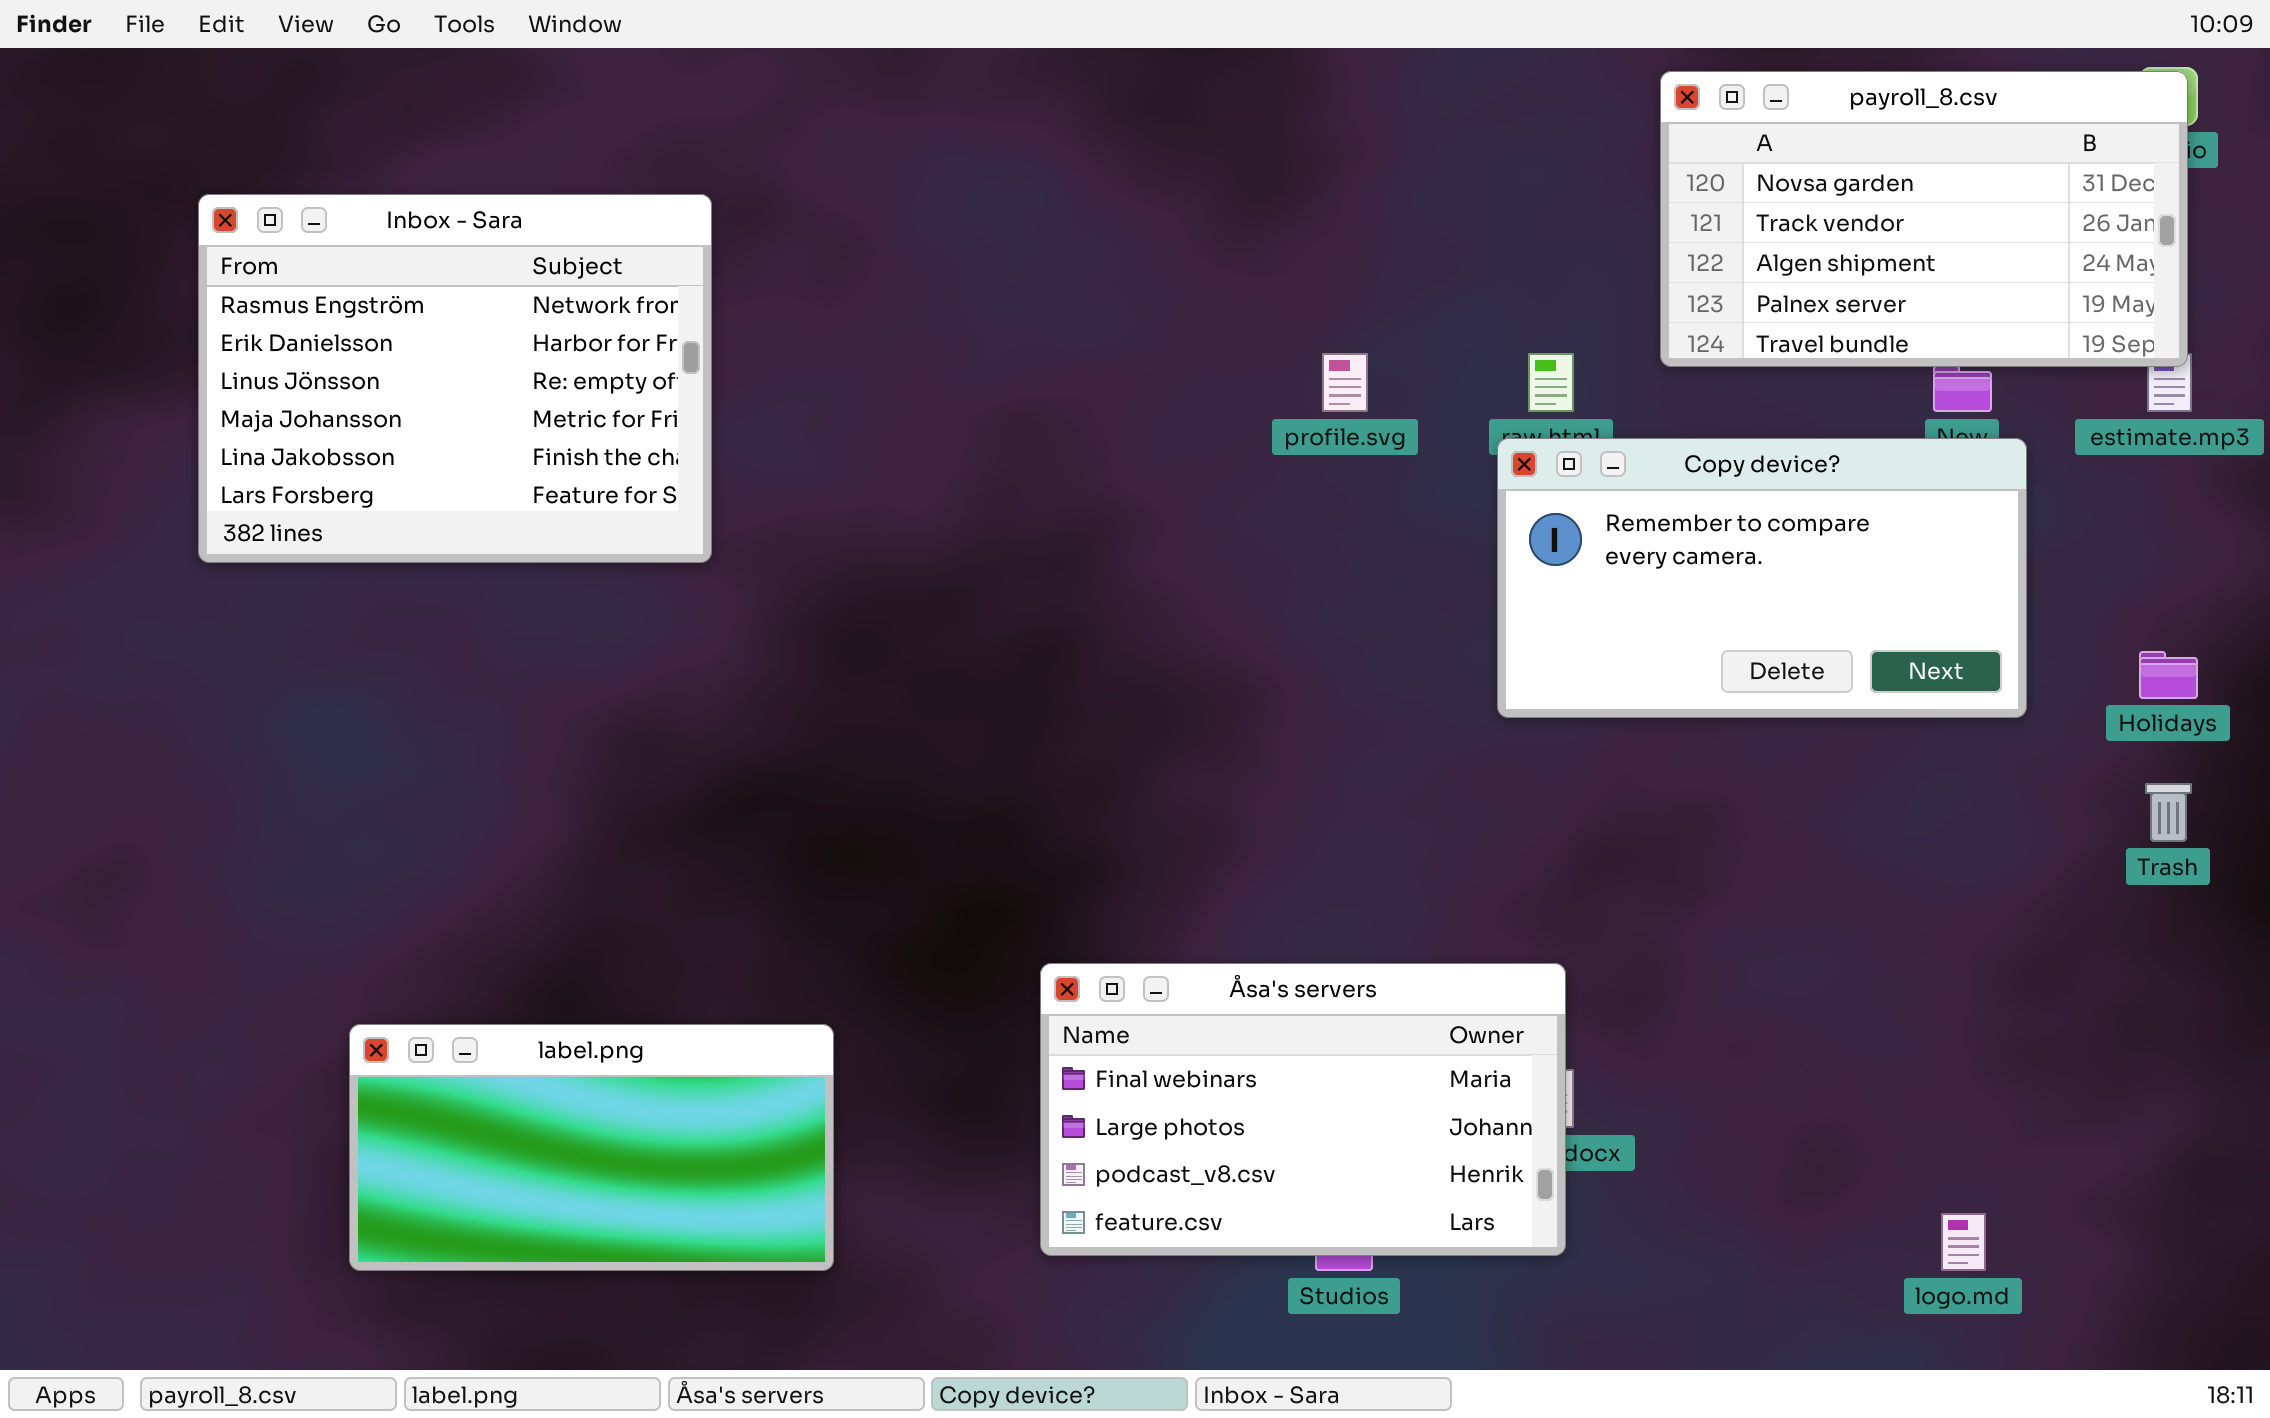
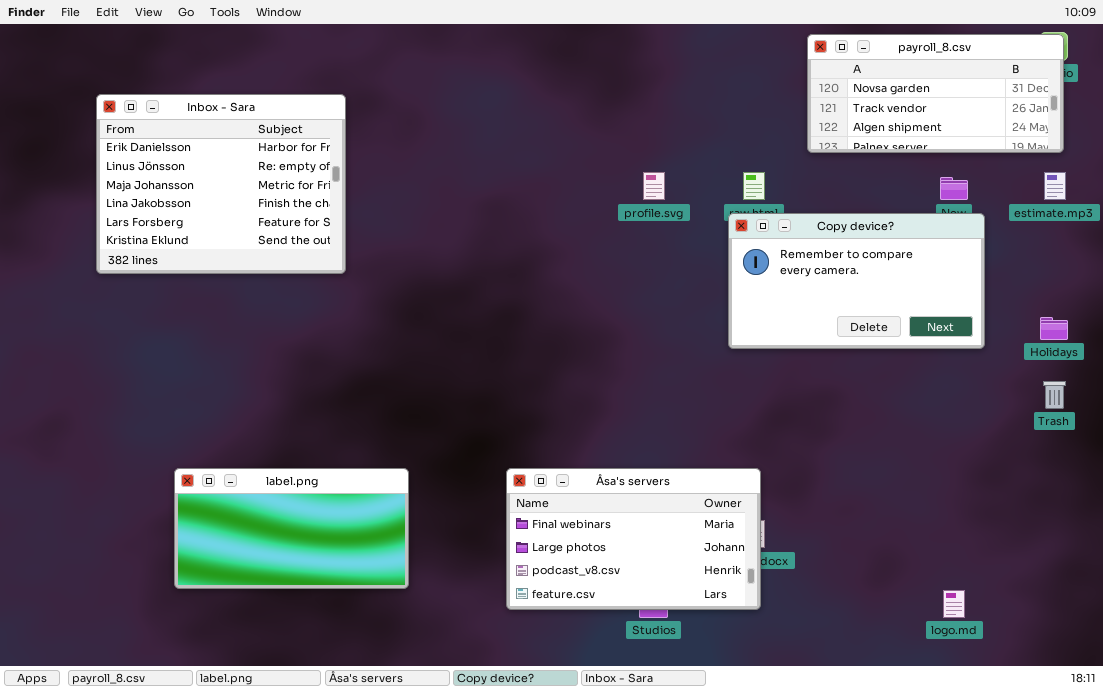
payroll_8.csv: [1660,71,2188,367] -> [807,34,1064,153], resized
Inbox - Sara: [198,194,712,563] -> [96,94,346,274], scrolled down 1 row
label.png: [349,1024,834,1271] -> [174,468,409,589], moved

